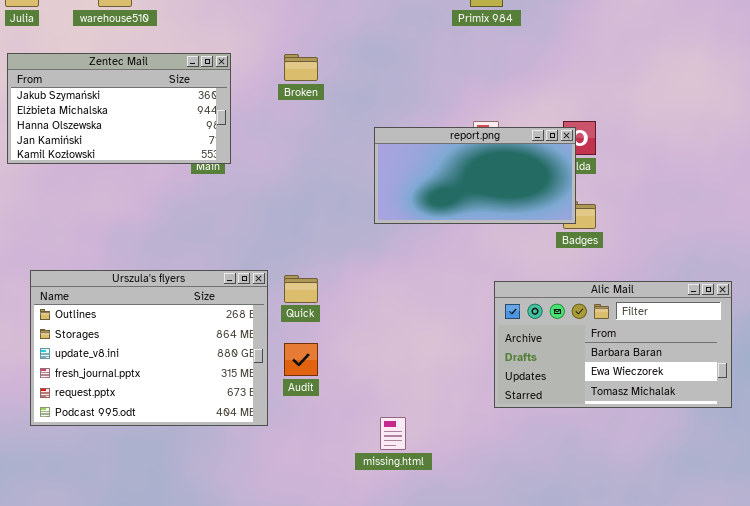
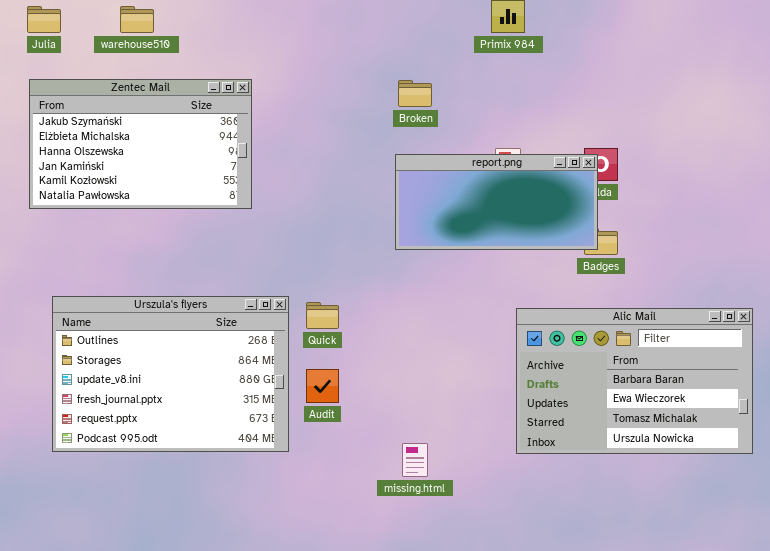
Zentec Mail: [7,53,231,164] -> [29,79,252,209], resized
Broken: [284,54,318,81] -> [398,80,432,107], moved
Alic Mail: [494,281,732,408] -> [516,308,753,454], resized

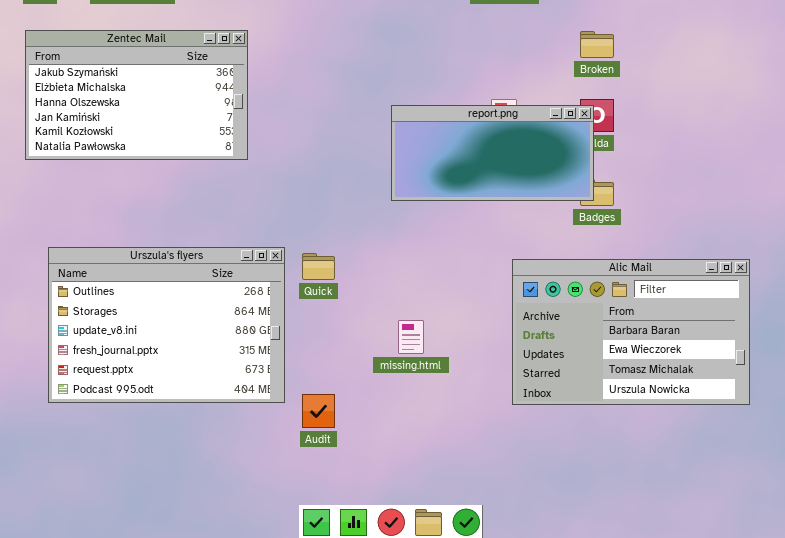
Broken: [398,80,432,107] -> [580,31,614,58], moved
Audit: [306,369,339,403] -> [302,394,335,428], moved
missing.html: [402,443,428,477] -> [398,320,424,354], moved

